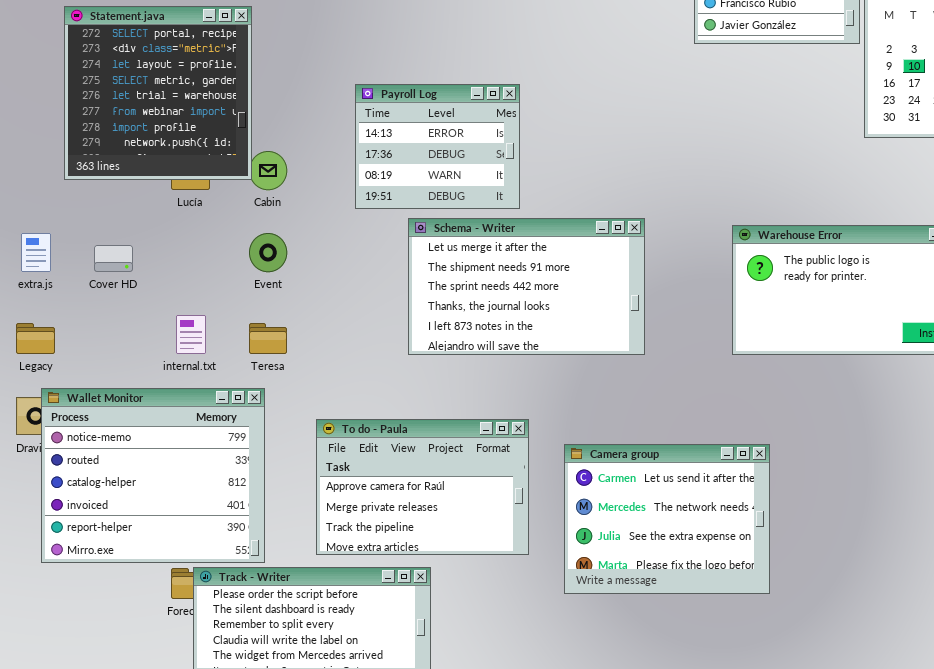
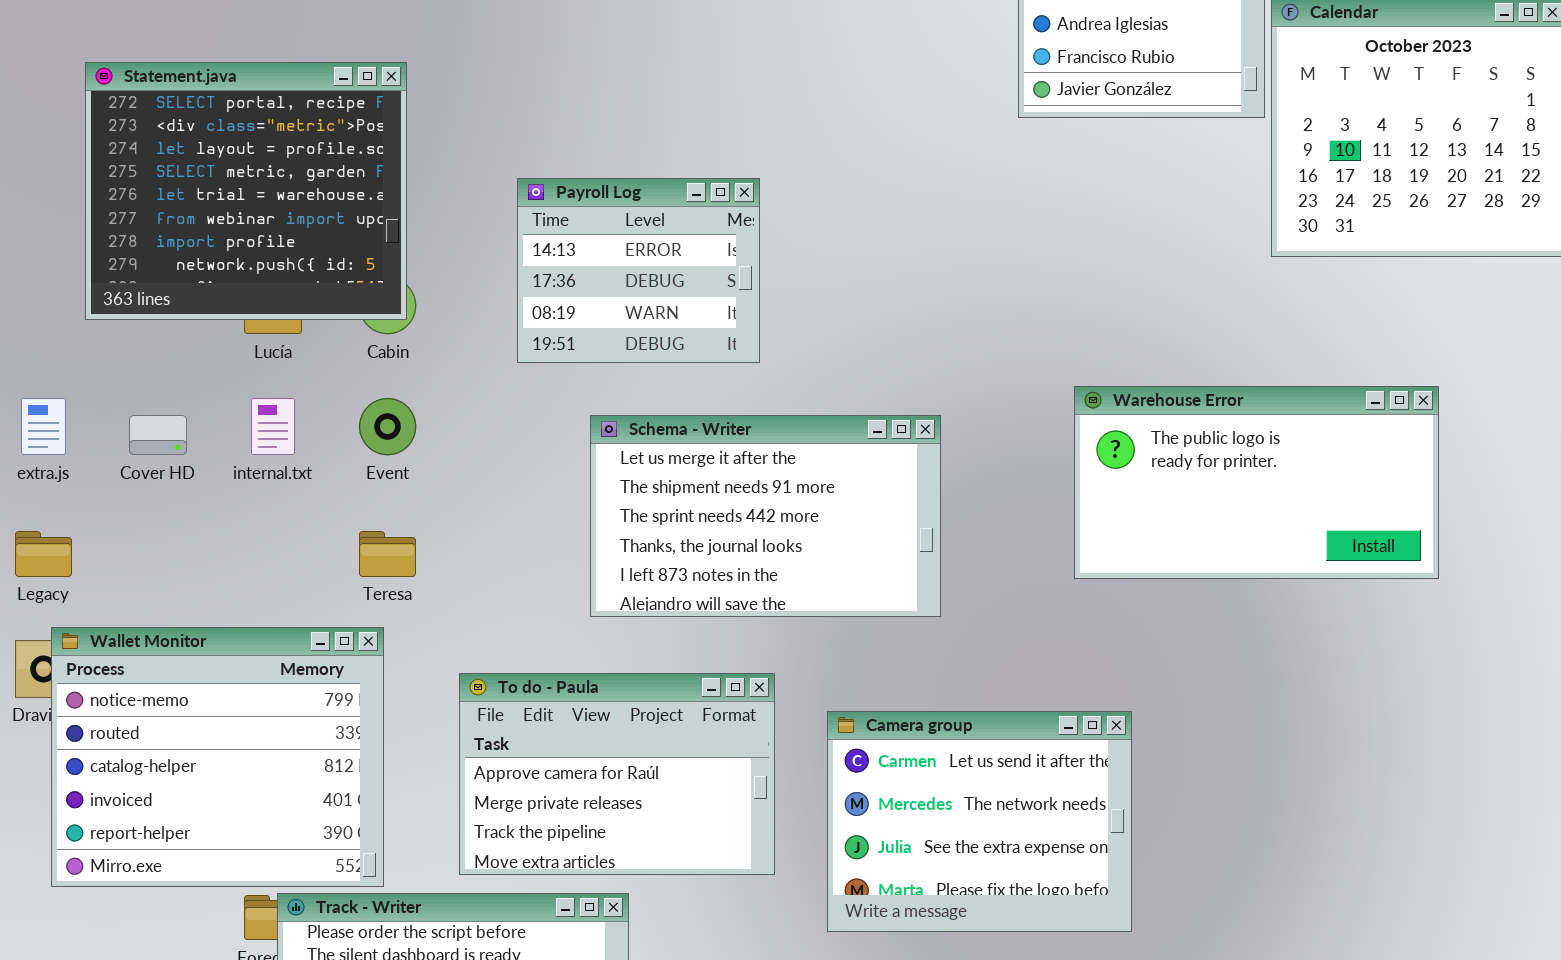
Statement.java: [64,6,252,180] -> [85,62,407,320], resized
Schema - Writer: [408,218,645,355] -> [590,415,941,617], moved
internal.txt: [176,315,206,354] -> [251,398,295,455], moved

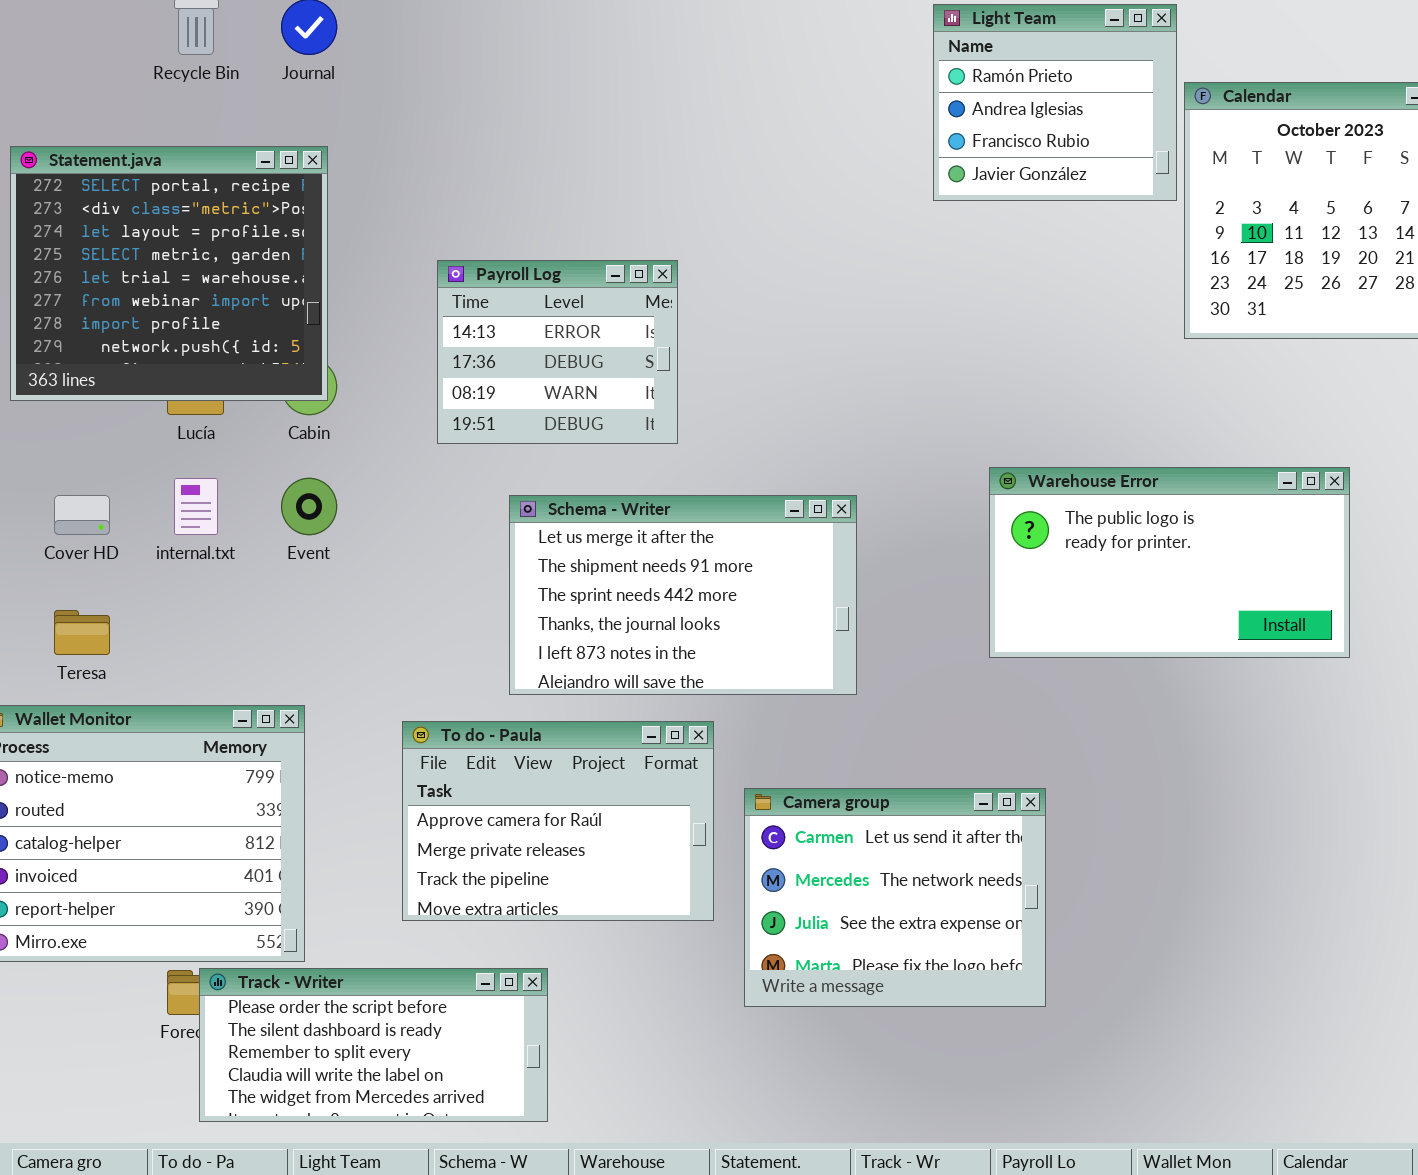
Teresa: [359,531,416,577] -> [54,610,110,655], moved
To do - Paula: [459,673,775,875] -> [402,721,714,921], moved

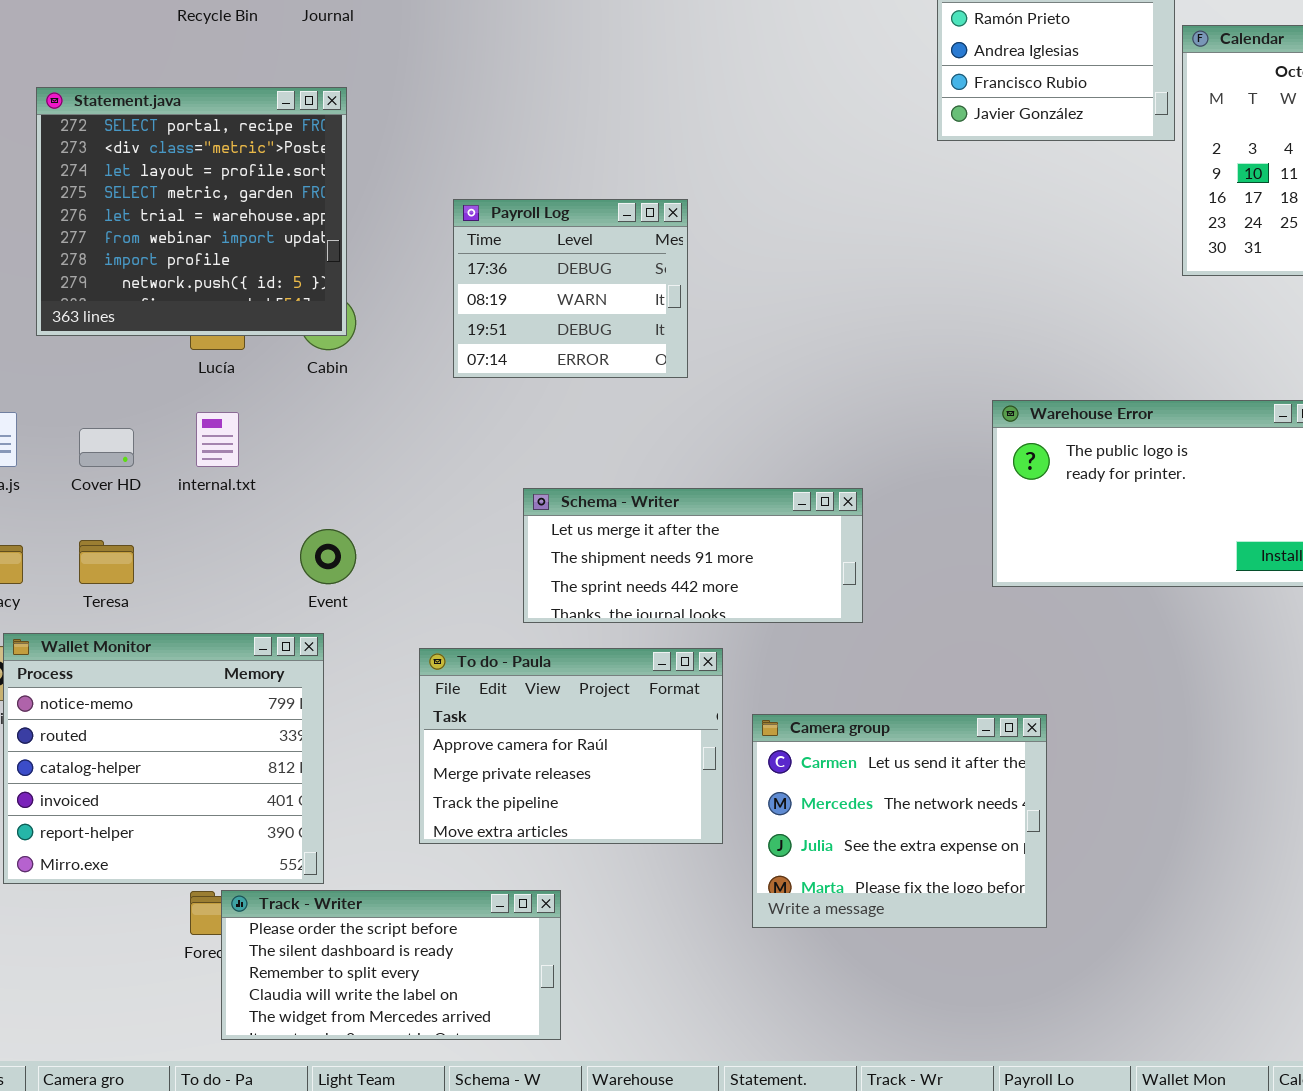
Payroll Log: [437,260,678,444] -> [453,199,688,378], scrolled down 1 row
Event: [281,478,337,535] -> [300,529,356,584], moved
Schema - Writer: [509,495,857,695] -> [523,488,863,623], resized

